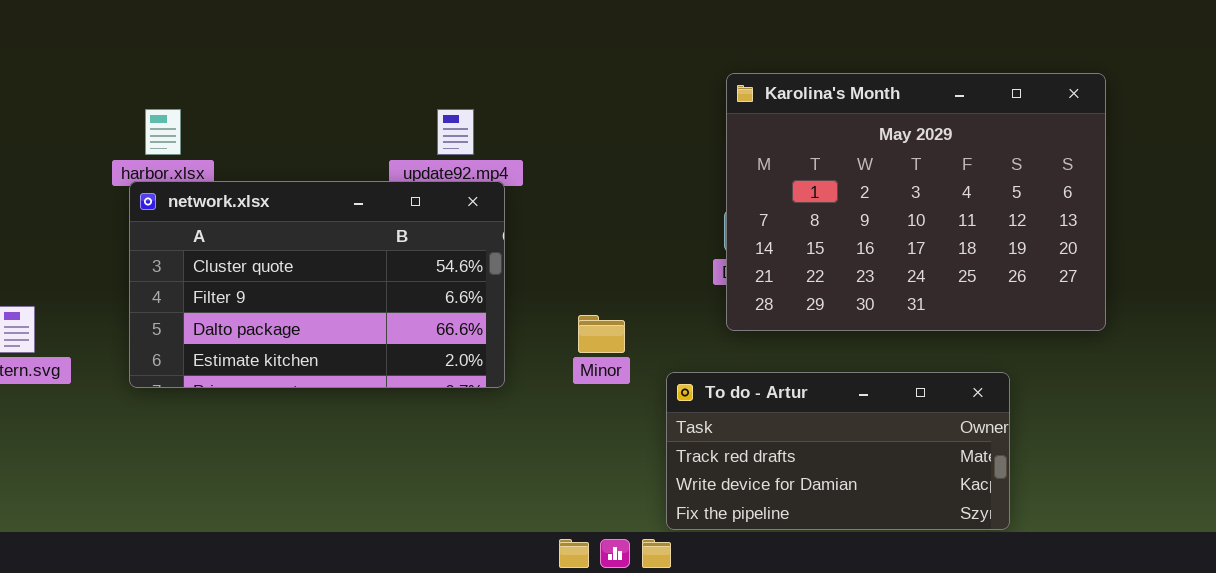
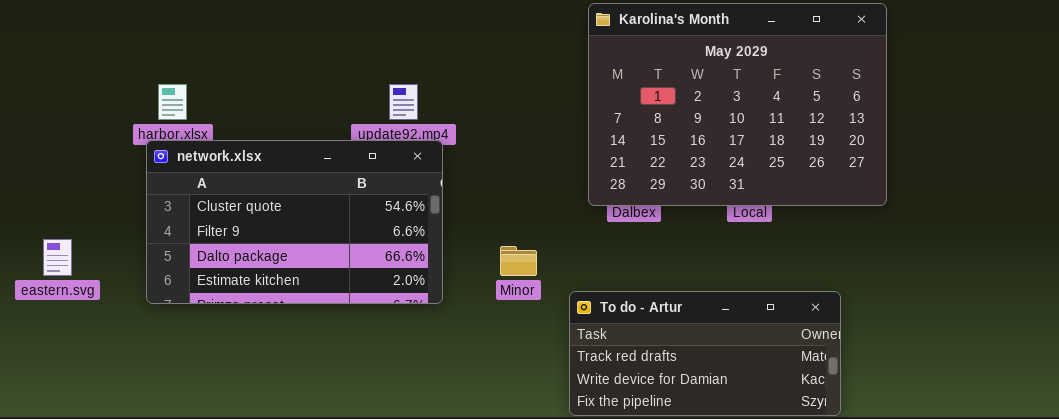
Karolina's Month: [726,73,1106,331] -> [588,3,887,206], moved

